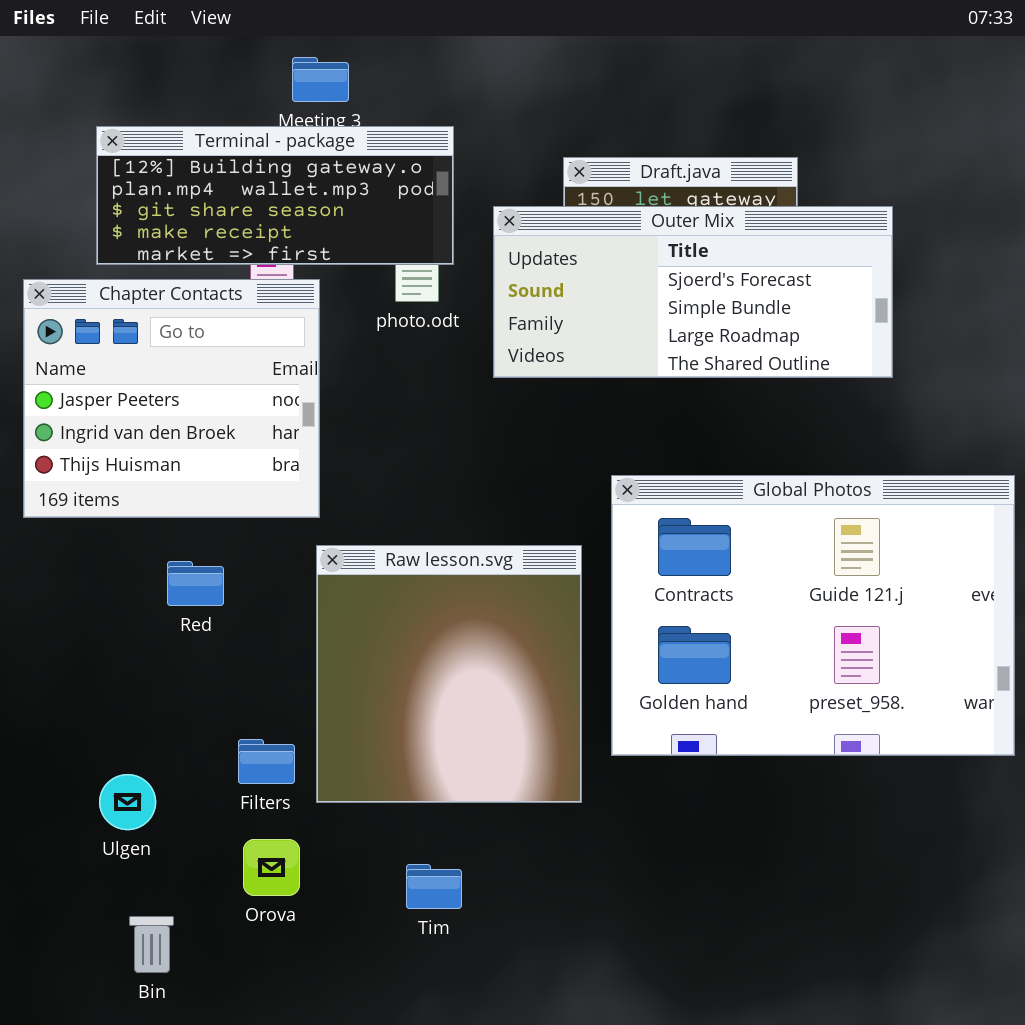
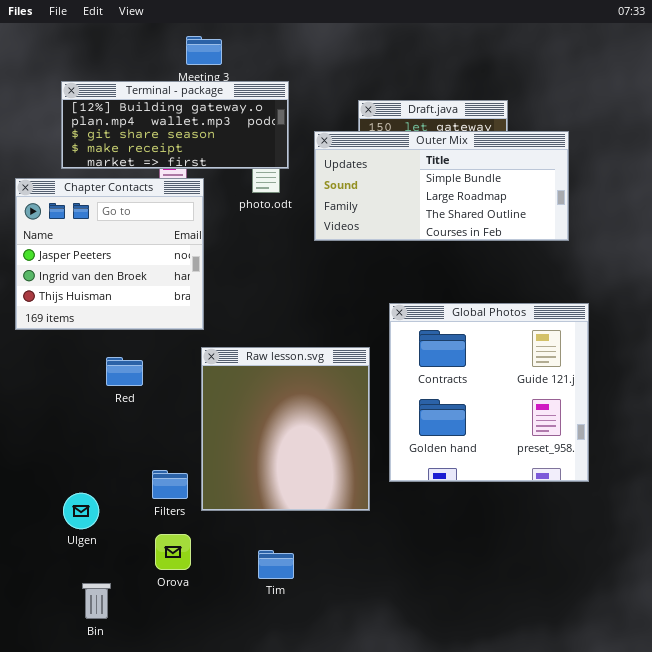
Outer Mix: [493,206,893,378] -> [314,131,569,241], scrolled down 1 row
Global Photos: [611,475,1015,756] -> [389,303,589,482], resized

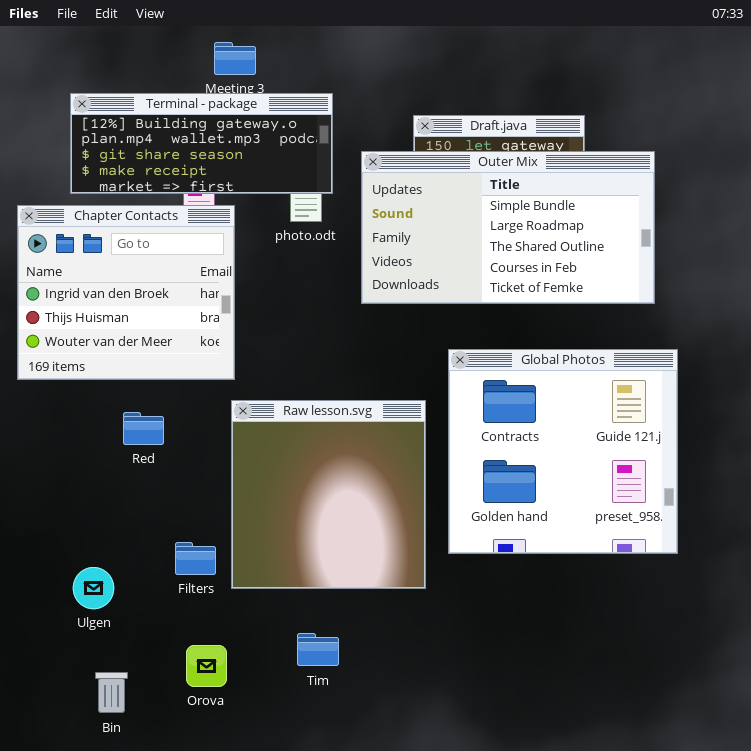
Outer Mix: [314,131,569,241] -> [361,151,655,304], resized
Chapter Contacts: [15,178,204,330] -> [17,205,235,380], scrolled down 1 row
Orova: [155,534,191,570] -> [186,645,227,687], moved

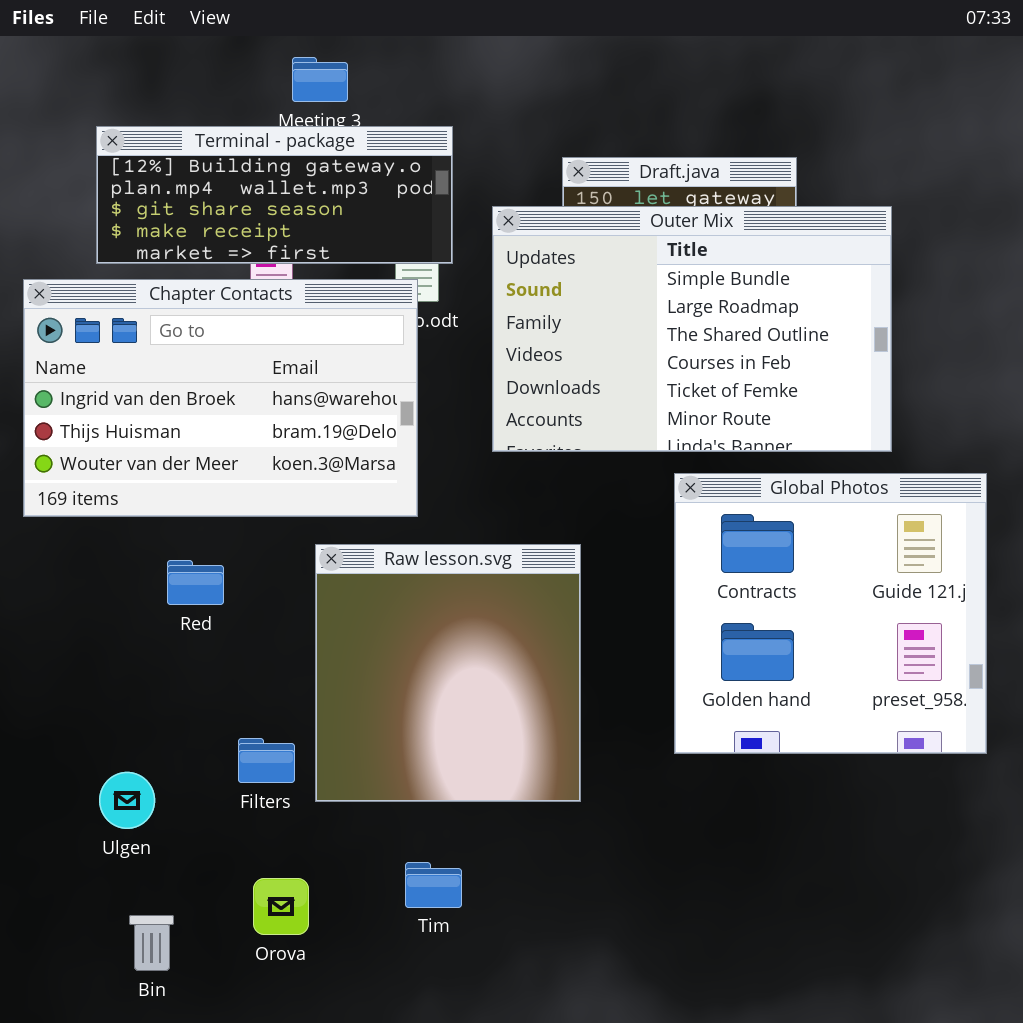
Outer Mix: [361,151,655,304] -> [492,206,892,452], resized
Chapter Contacts: [17,205,235,380] -> [23,279,418,517], resized
Global Photos: [448,349,678,554] -> [674,473,987,754], moved

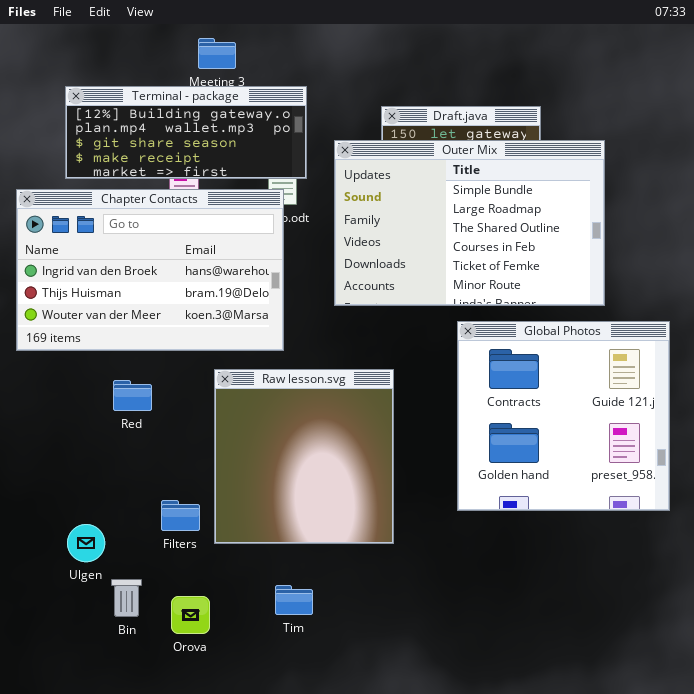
Bin: [129,915,174,971] -> [111,579,142,617], moved

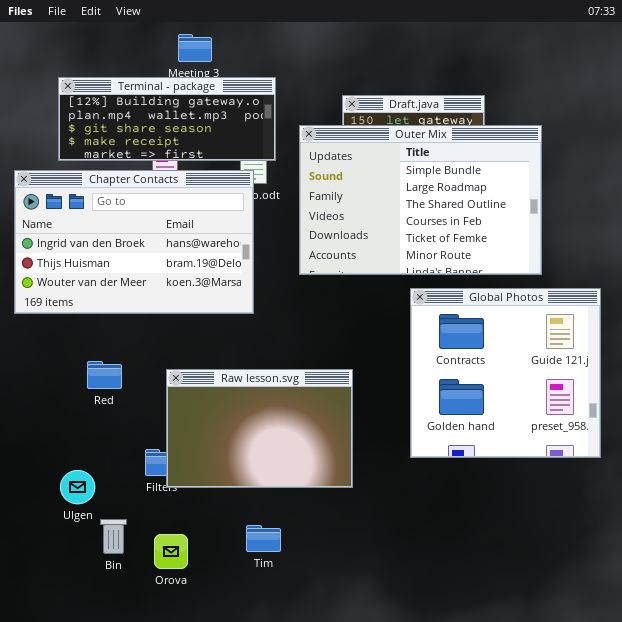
Raw lesson.svg: [214,369,394,544] -> [166,369,353,488], resized
Red: [113,380,152,411] -> [87,361,122,389], moved

